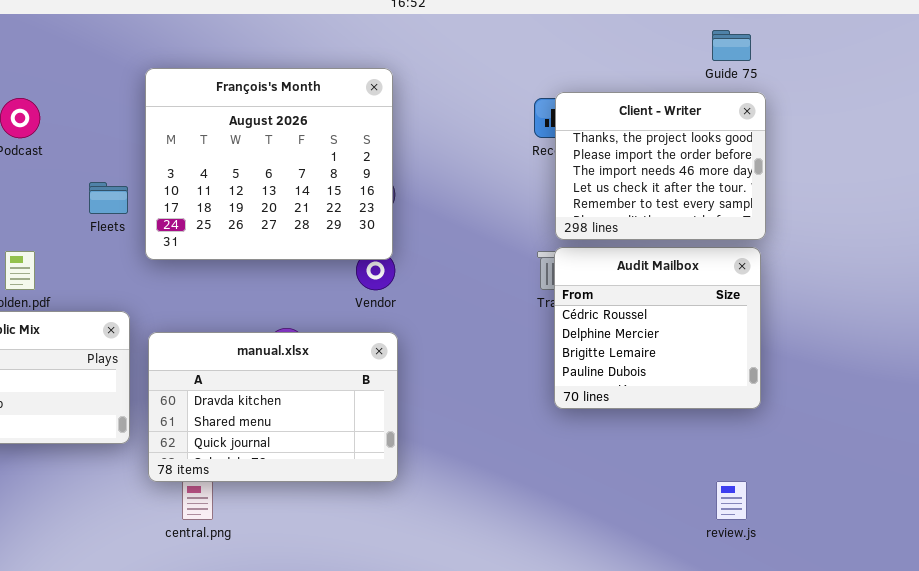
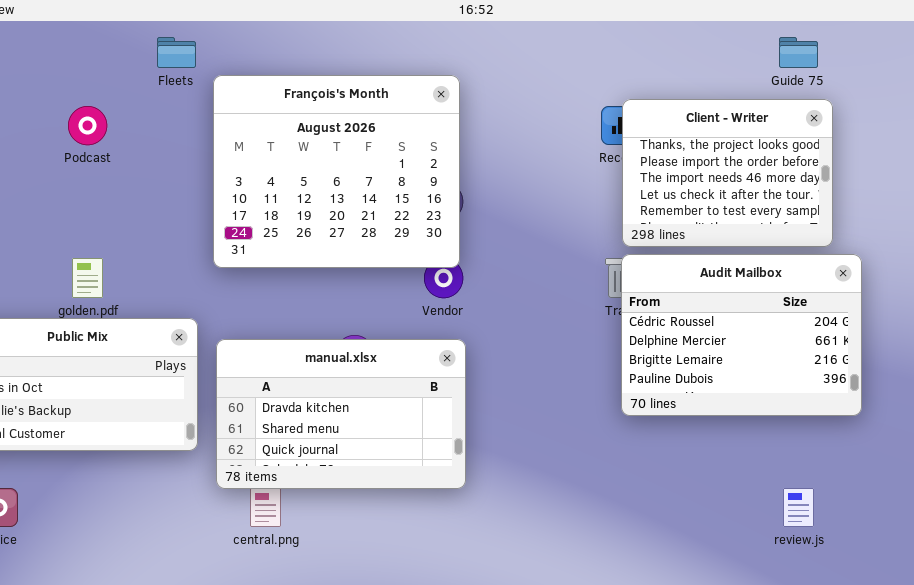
Fleets: [89,182,128,214] -> [157,37,196,68], moved
Audit Mailbox: [554,247,761,409] -> [621,254,862,416], resized

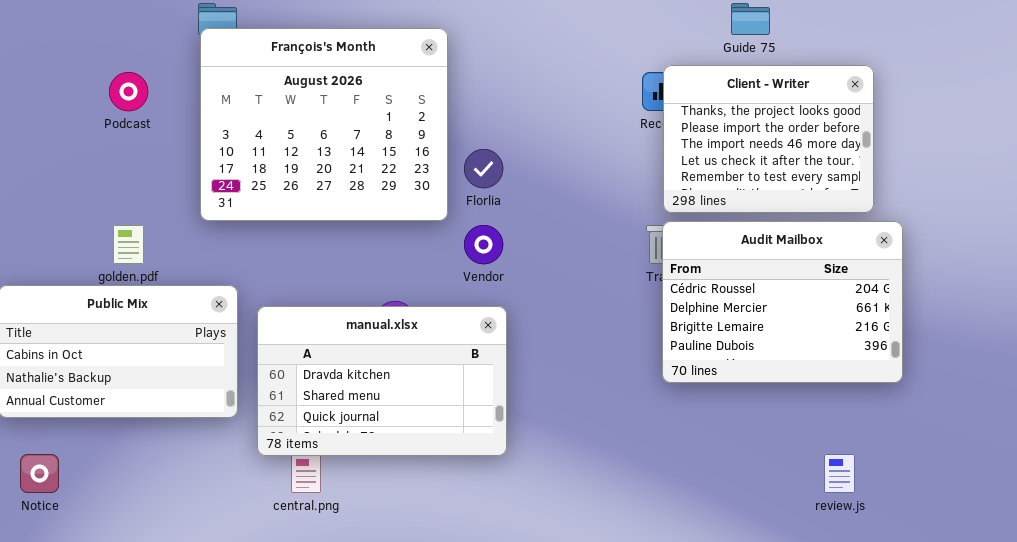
Guide 75: [779,37,818,68] -> [731,3,770,35], moved
François's Month: [213,75,460,268] -> [200,28,448,221], moved

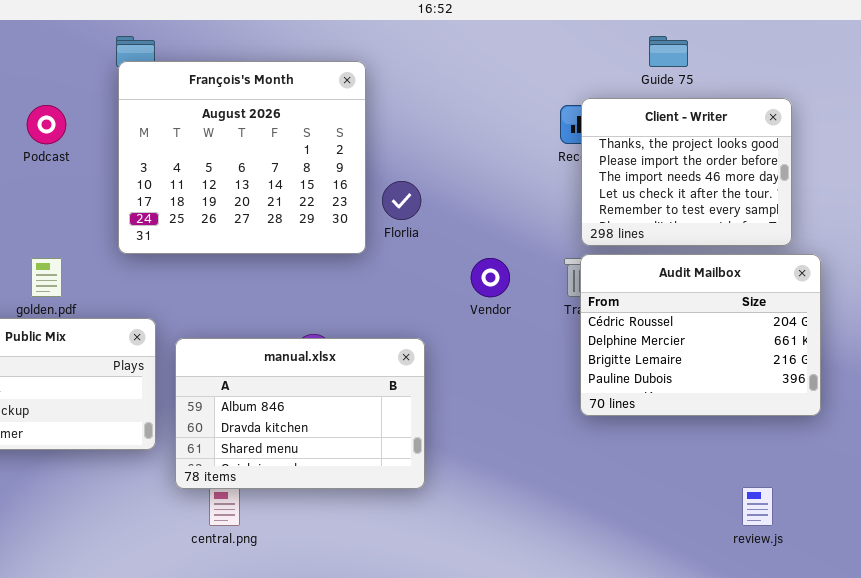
Vendor: [464,225,503,264] -> [471,258,510,297], moved
manual.xlsx: [257,306,507,456] -> [175,338,425,489], scrolled up 1 row

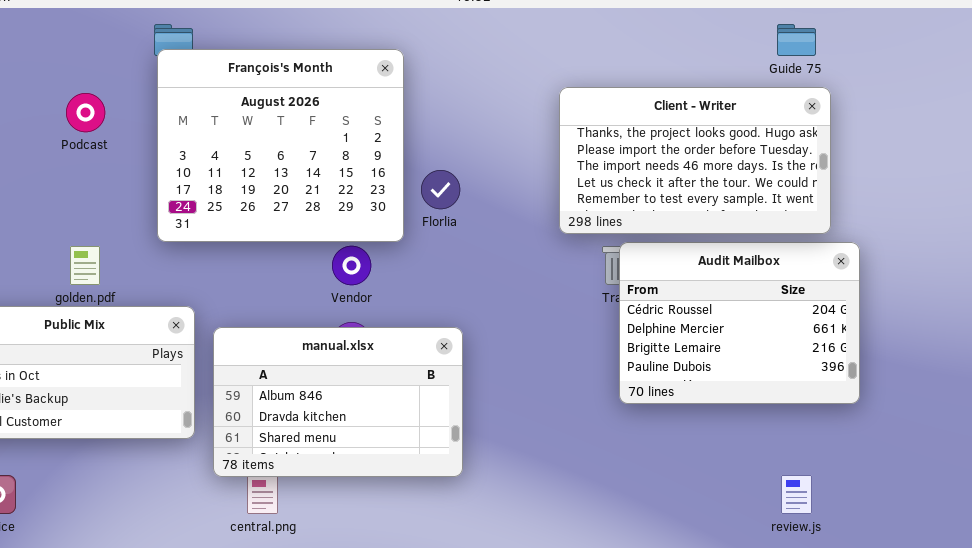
Guide 75: [649,36,688,67] -> [777,24,816,56], moved
Client - Writer: [581,98,792,246] -> [559,87,831,234], resized
Vendor: [471,258,510,297] -> [332,246,371,285], moved

